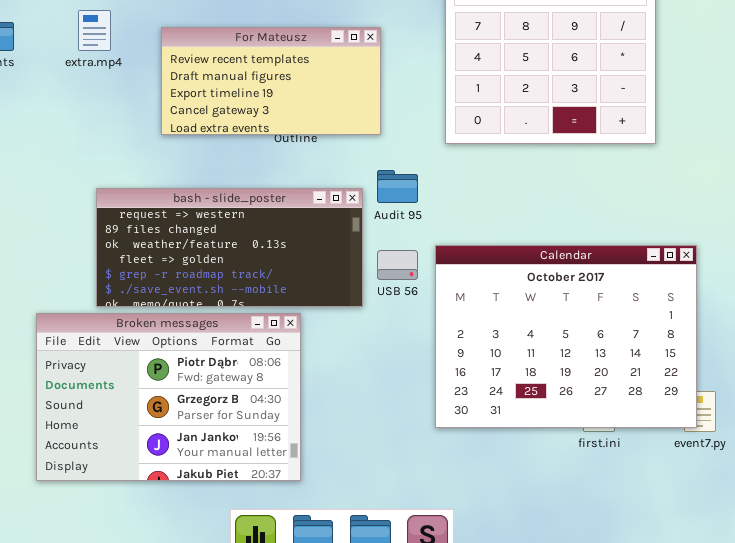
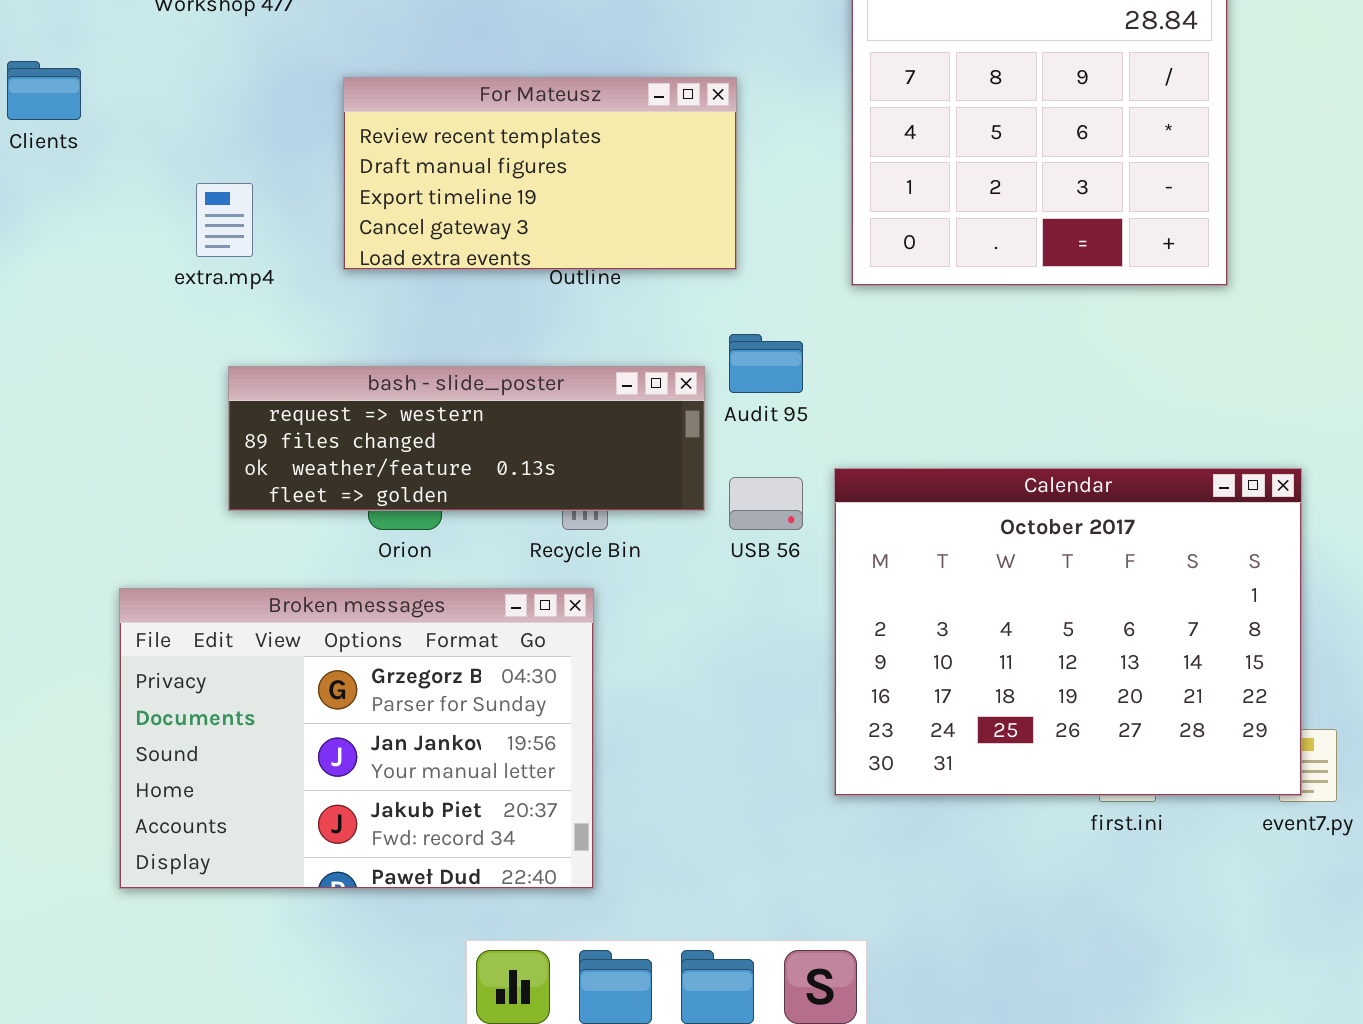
extra.mp4: [78,10,111,51] -> [196,183,253,257], moved
bash - slide_poster: [96,188,363,307] -> [228,366,705,511], resized
Broken messages: [36,313,301,481] -> [119,588,594,889], scrolled down 1 row

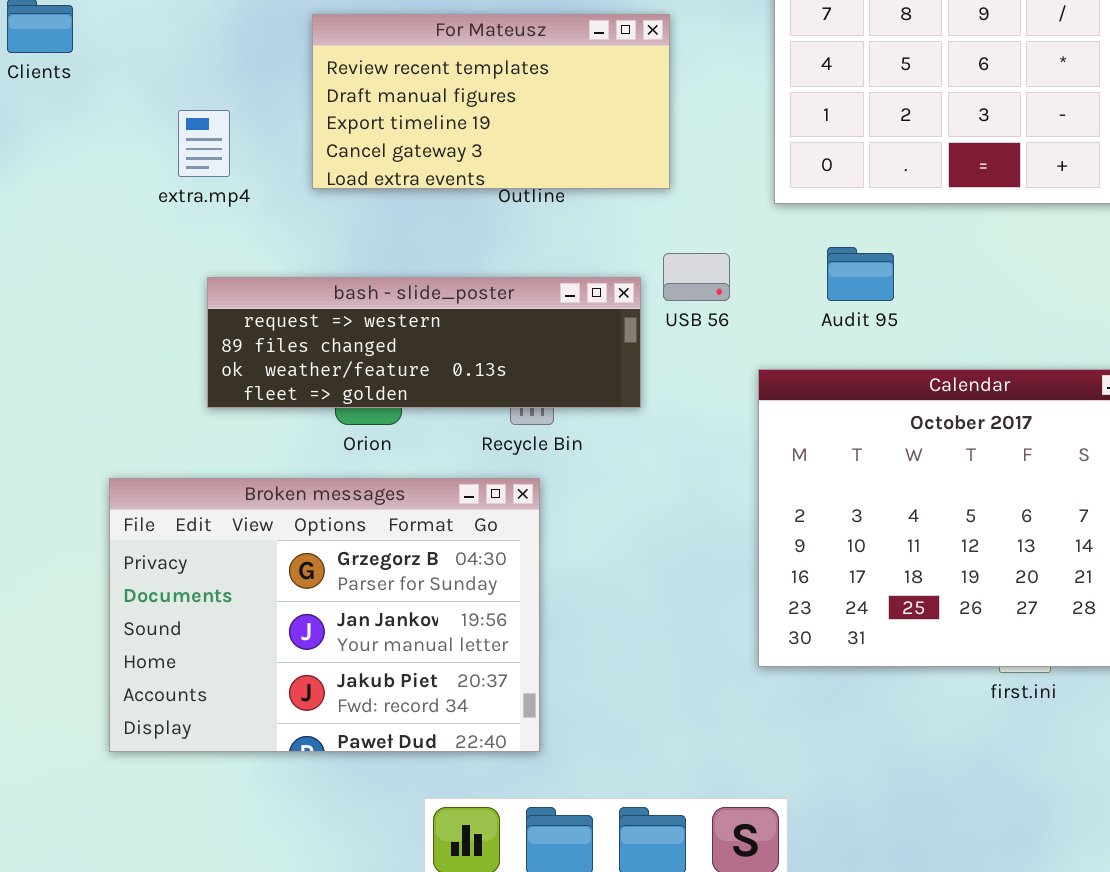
Audit 95: [729,334,803,393] -> [827,247,894,301], moved
USB 56: [729,477,803,530] -> [663,253,730,301], moved

